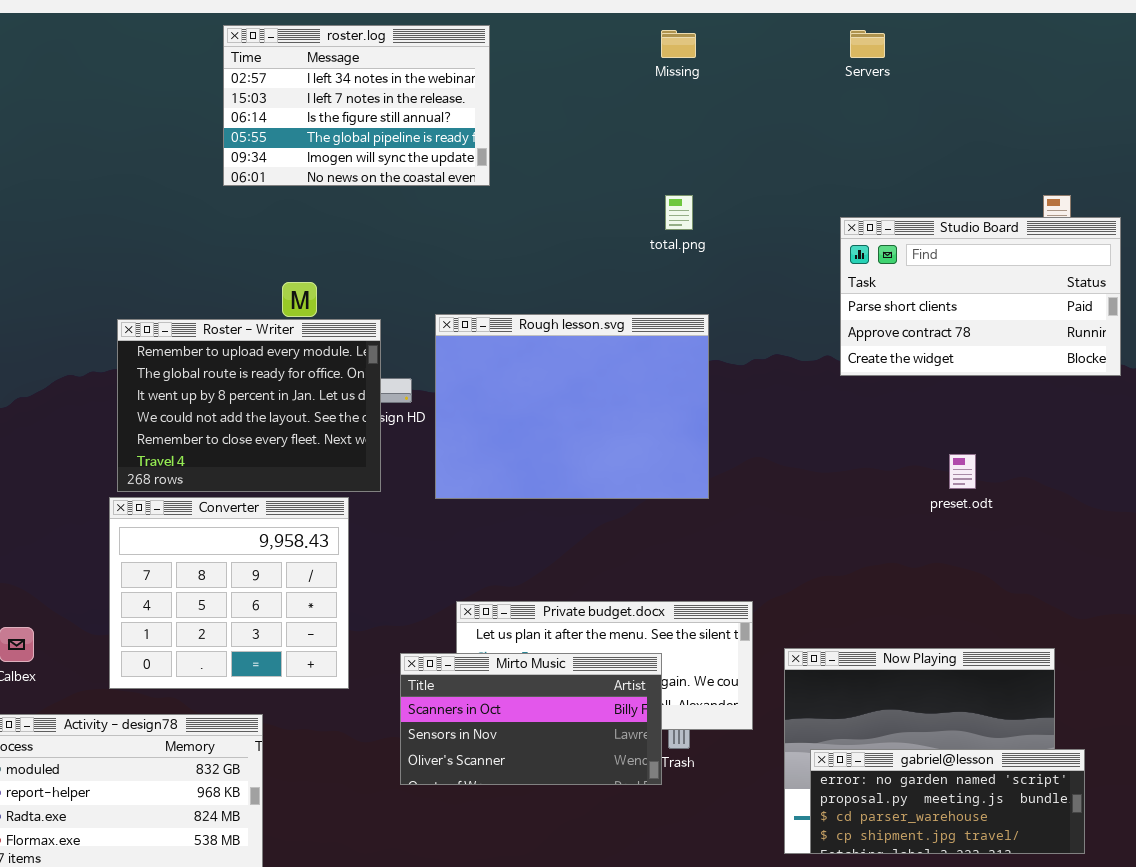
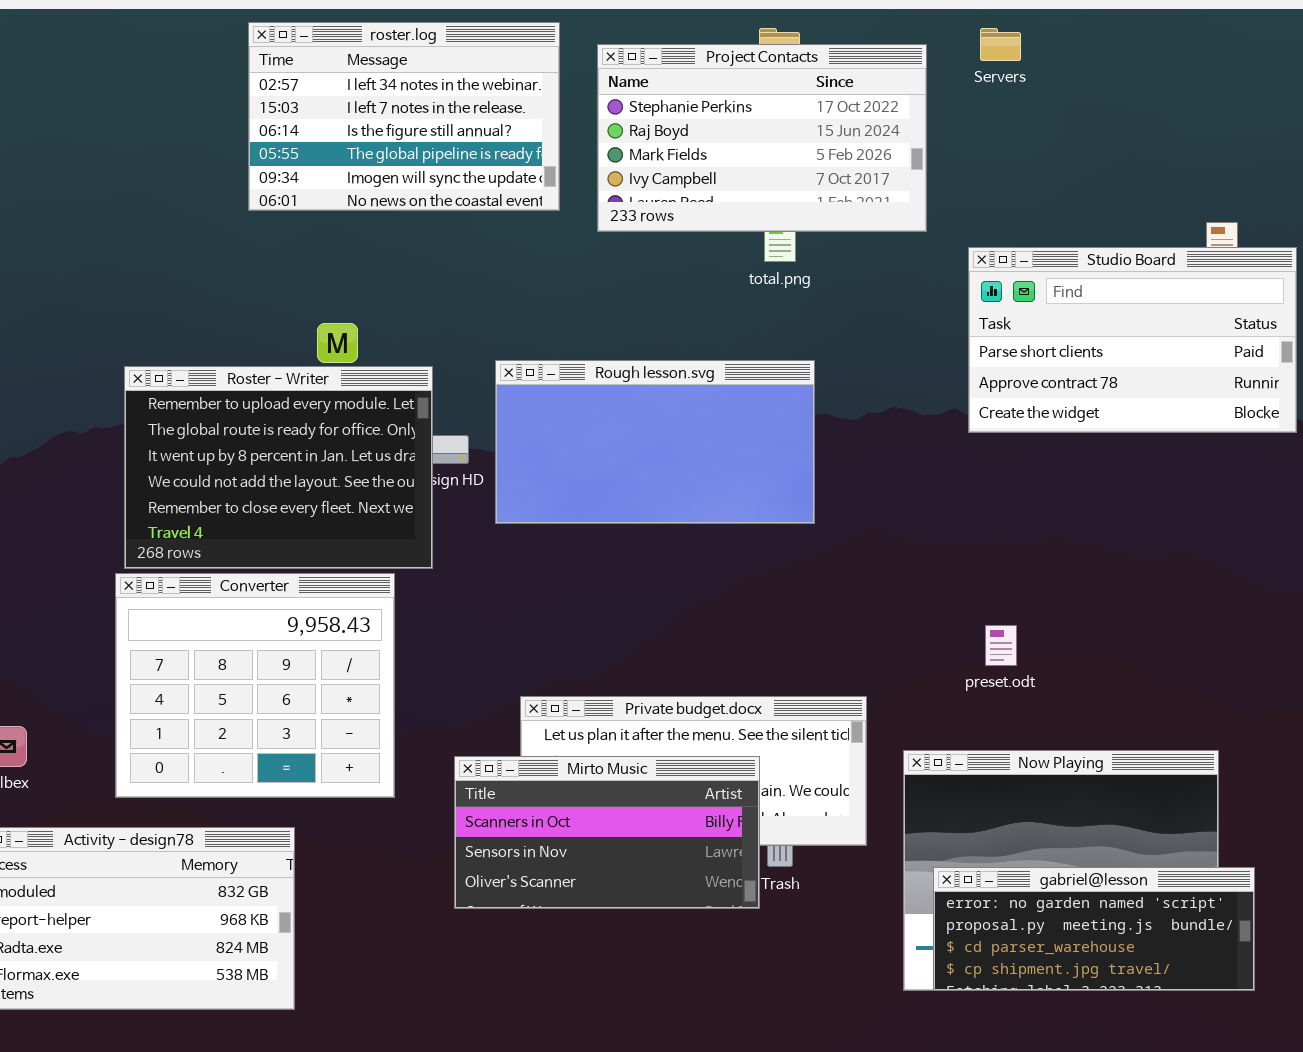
Project Contacts: none -> [597,44,927,232], opened
Rough lesson.svg: [435,314,709,499] -> [495,360,815,524], resized
preset.odt: [949,454,976,489] -> [985,625,1017,666], moved

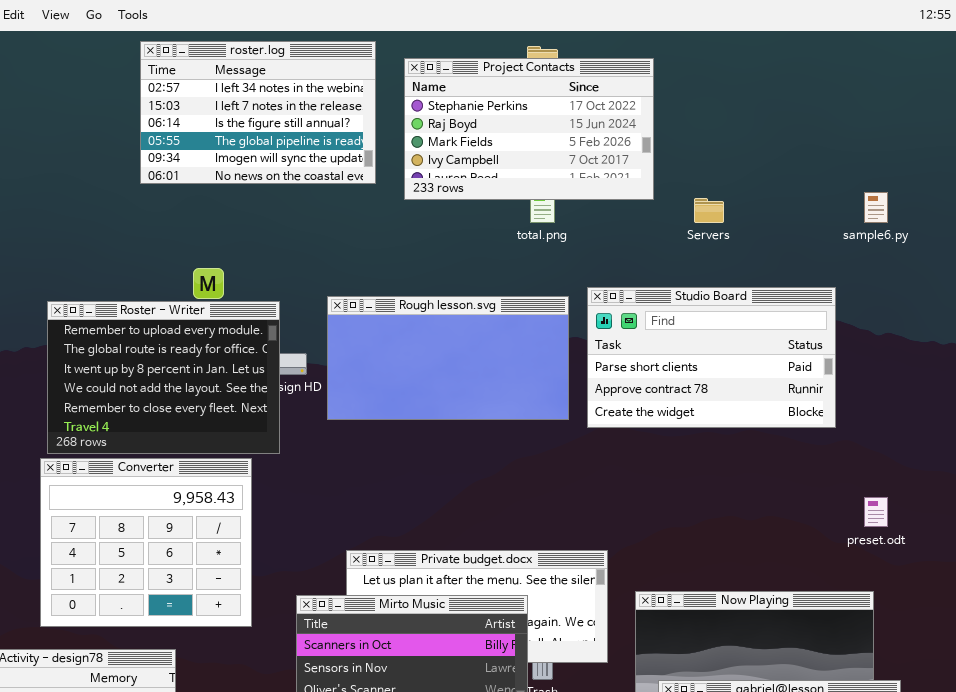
Servers: [980,28,1021,61] -> [694,198,724,223], moved
Studio Board: [968,247,1297,433] -> [587,287,836,428], moved
preset.odt: [985,625,1017,666] -> [864,497,888,527], moved

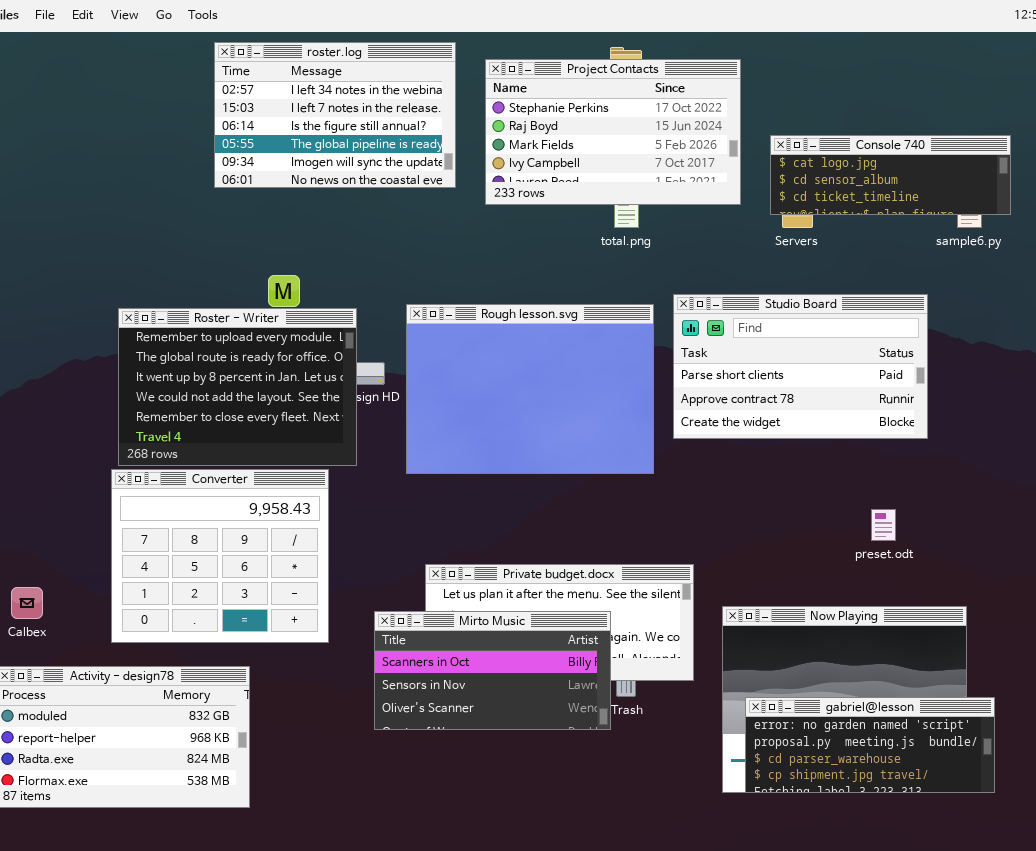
Console 740: none -> [770,135,1011,215], opened
Rough lesson.svg: [327,296,569,420] -> [406,304,654,474], resized
preset.odt: [864,497,888,527] -> [871,509,896,541], moved

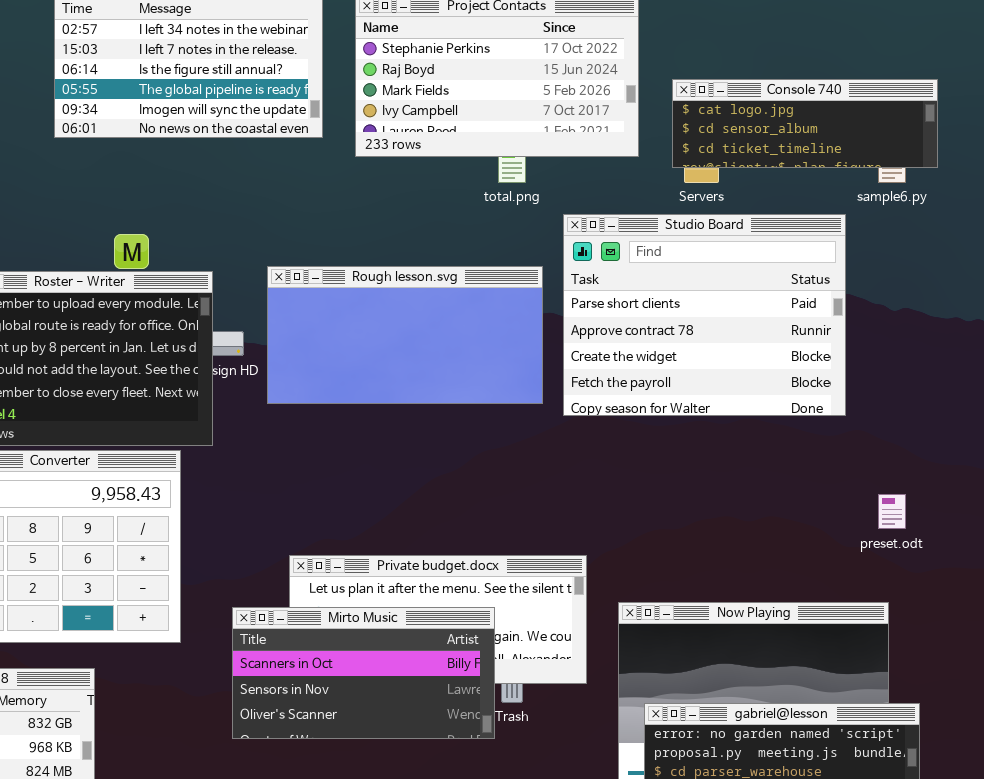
Studio Board: [673,294,928,439] -> [563,214,846,416], resized
Rough lesson.svg: [406,304,654,474] -> [267,266,543,404], resized
preset.odt: [871,509,896,541] -> [878,494,906,529], moved

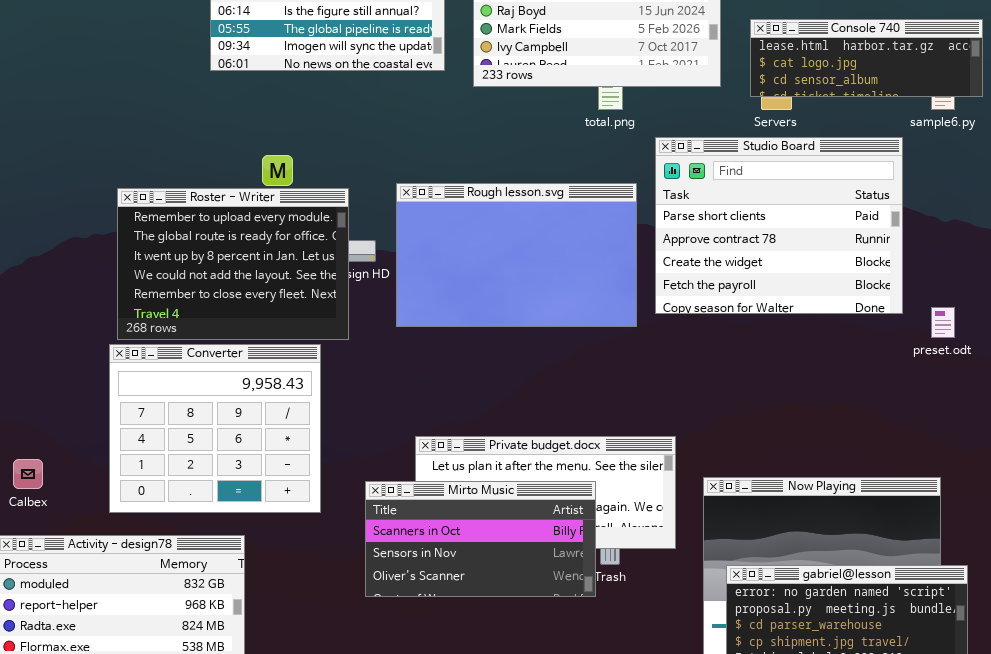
Console 740: [672,79,938,168] -> [750,19,983,97], scrolled up 1 row
Rough lesson.svg: [267,266,543,404] -> [396,183,637,327], resized
preset.odt: [878,494,906,529] -> [931,307,955,338], moved

